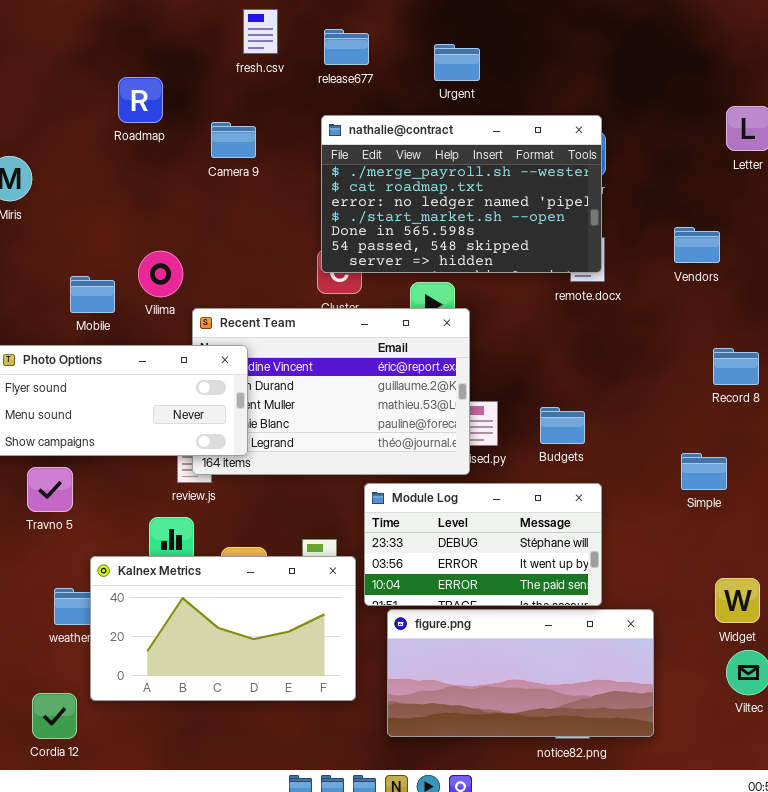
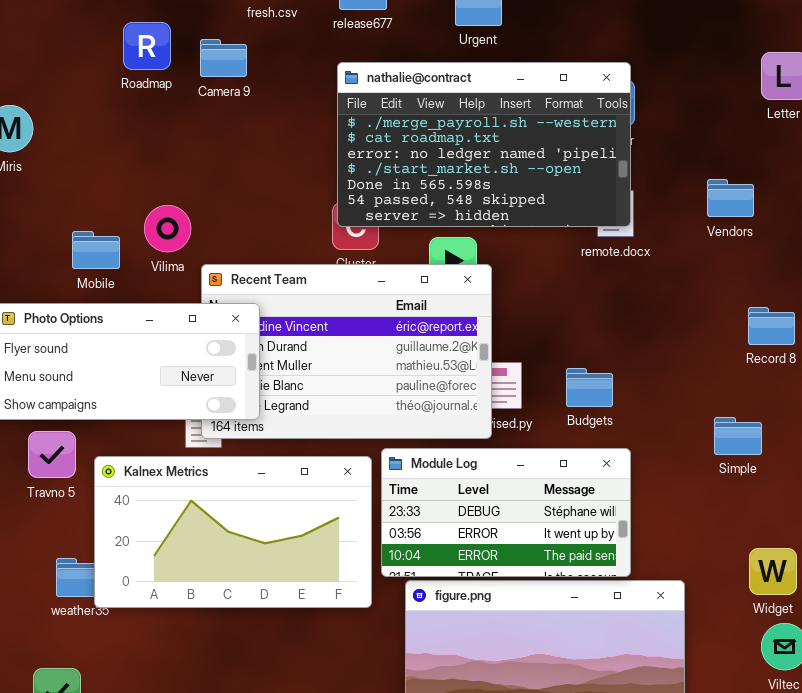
Camera 9: [211,122,256,158] -> [200,39,247,77], moved
Kalnex Metrics: [90,556,356,701] -> [94,456,372,608], moved

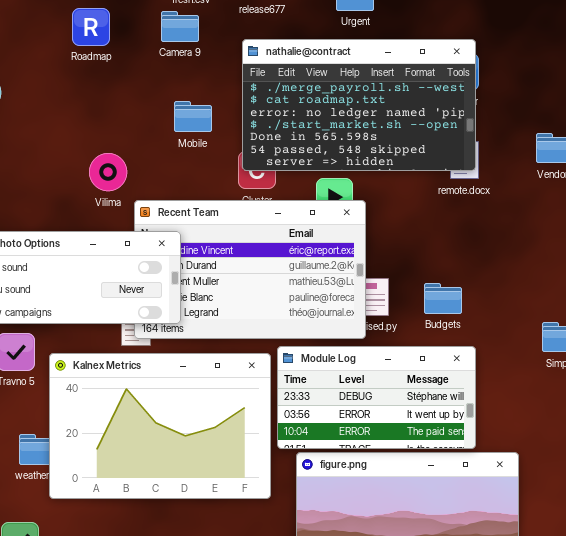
Camera 9: [200,39,247,77] -> [161,11,199,42], moved
Mobile: [72,231,120,269] -> [174,101,212,132], moved
Kalnex Metrics: [94,456,372,608] -> [49,353,271,499], resized

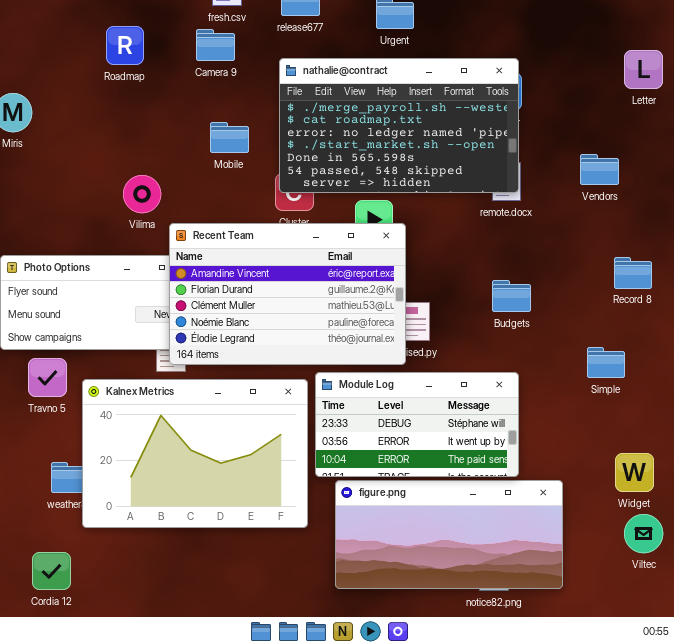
Recent Team: [134,200,366,339] -> [169,223,406,365], raised
Budgets: [424,283,462,314] -> [492,280,531,312], moved

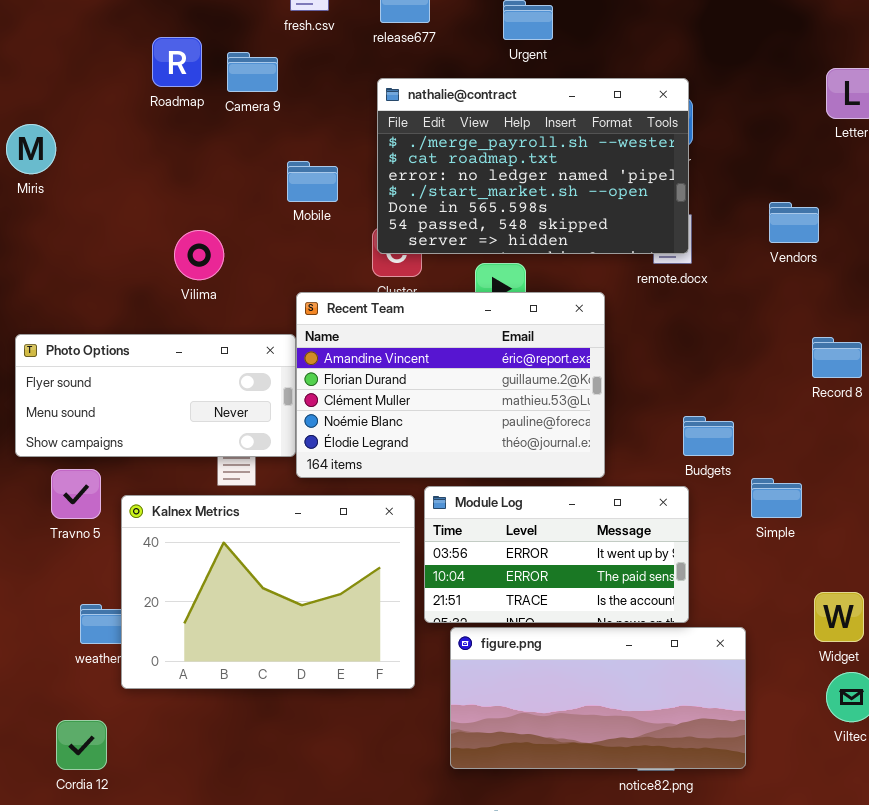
Camera 9: [196,29,235,61] -> [227,52,278,92], moved
Recent Team: [169,223,406,365] -> [296,292,605,478], moved
Budgets: [492,280,531,312] -> [683,416,734,456], moved
Simple: [587,347,625,378] -> [751,478,802,518], moved
Module Log: [315,372,519,477] -> [424,486,689,623], scrolled down 1 row

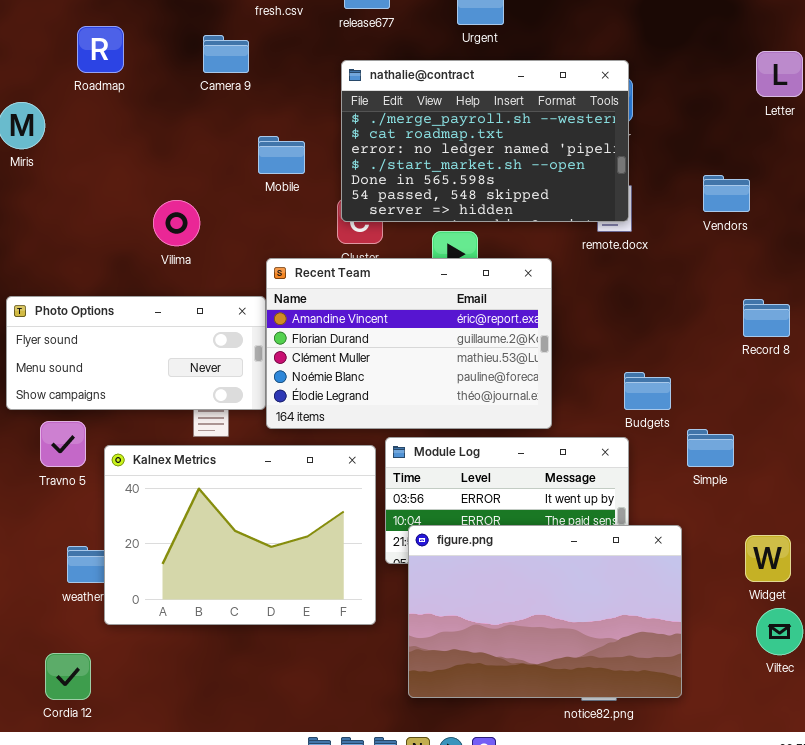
Roadmap: [152,37,202,87] -> [77,26,124,73], moved
figure.png: [450,627,746,769] -> [408,525,682,698], resized

